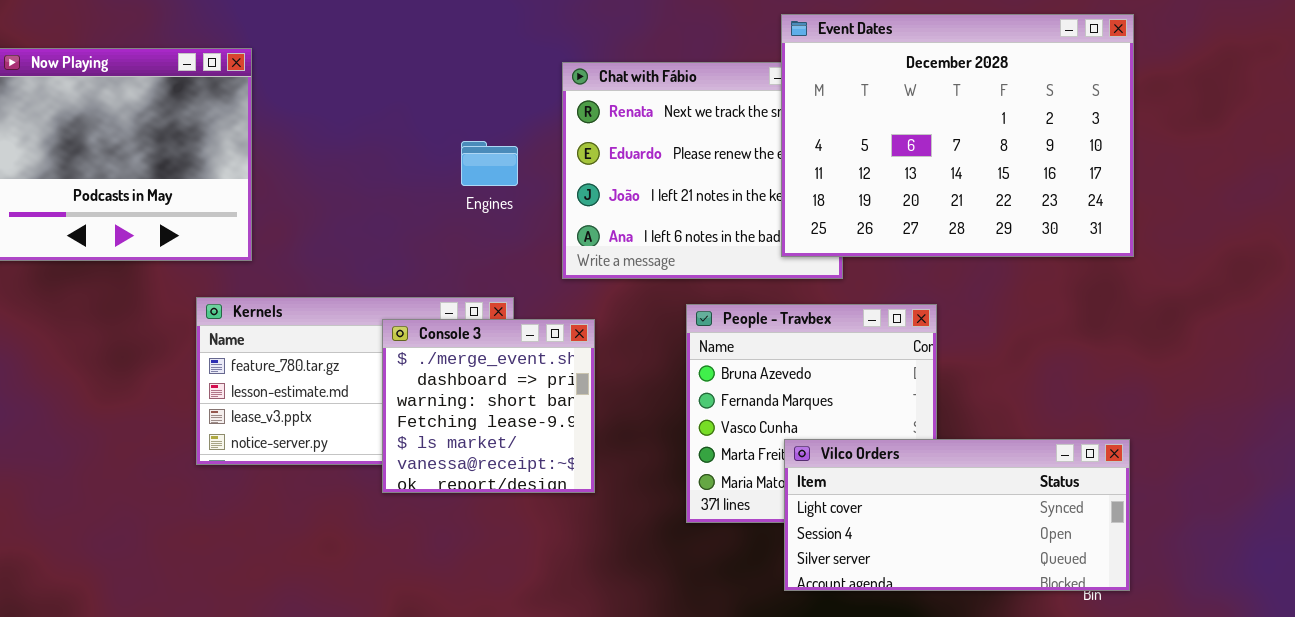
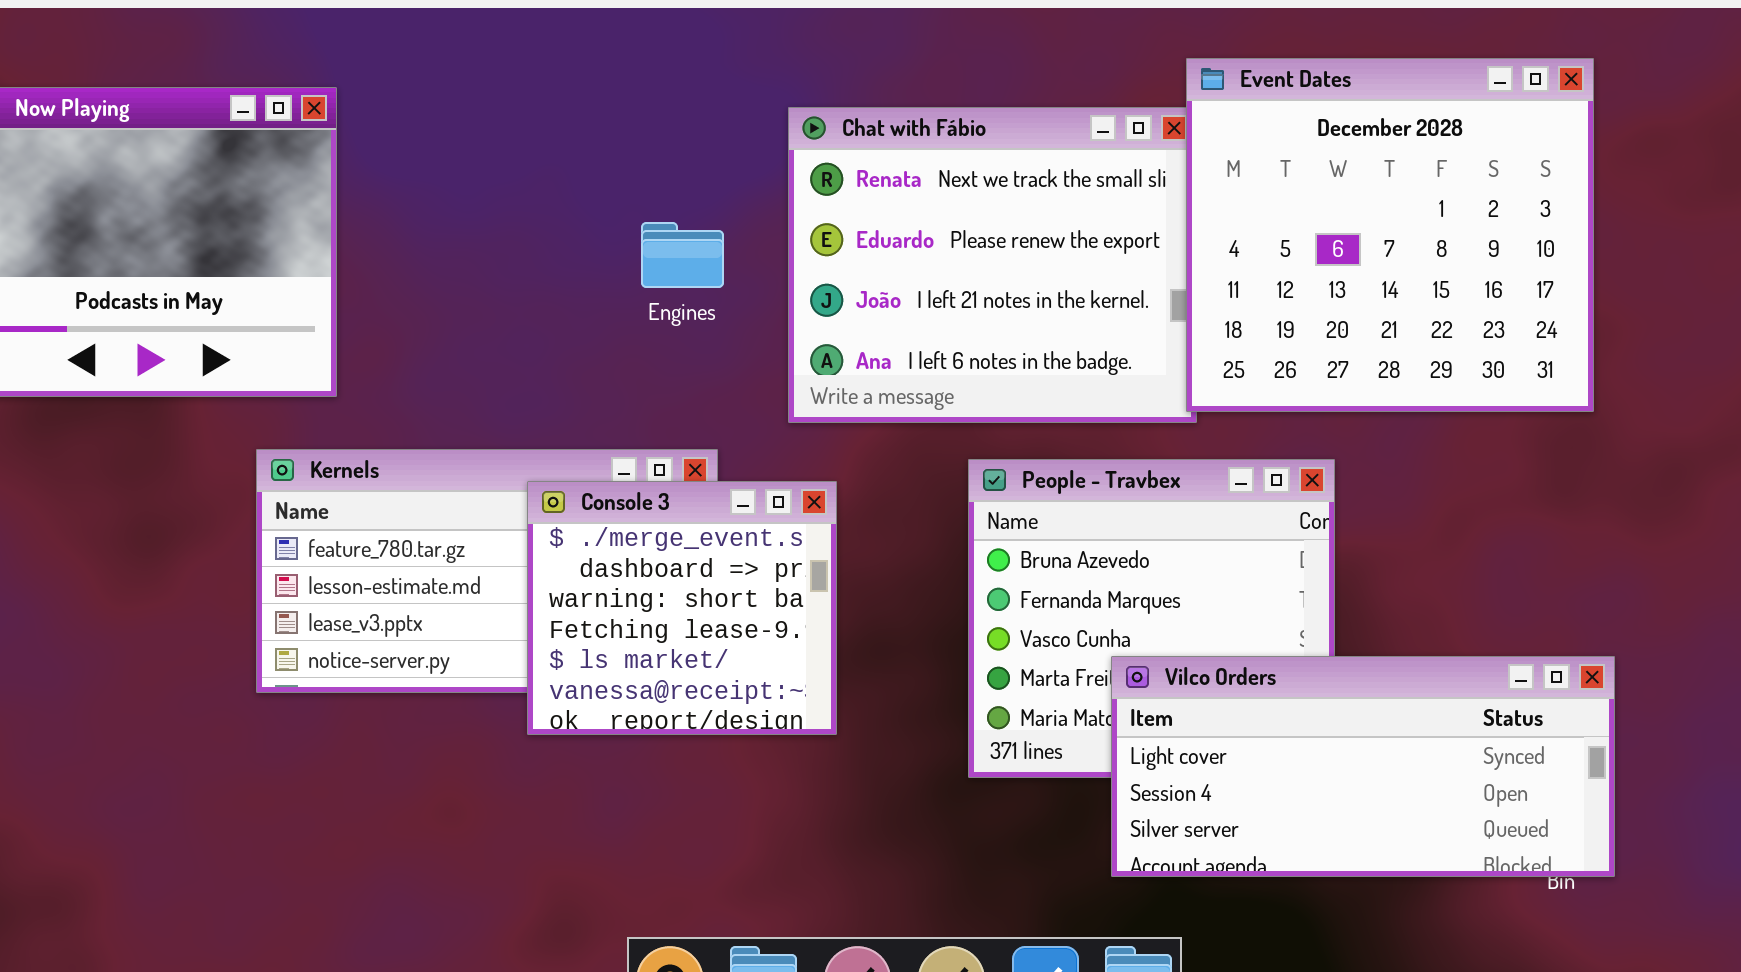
Event Dates: [781,14,1134,257] -> [1186,58,1594,412], moved, resized

